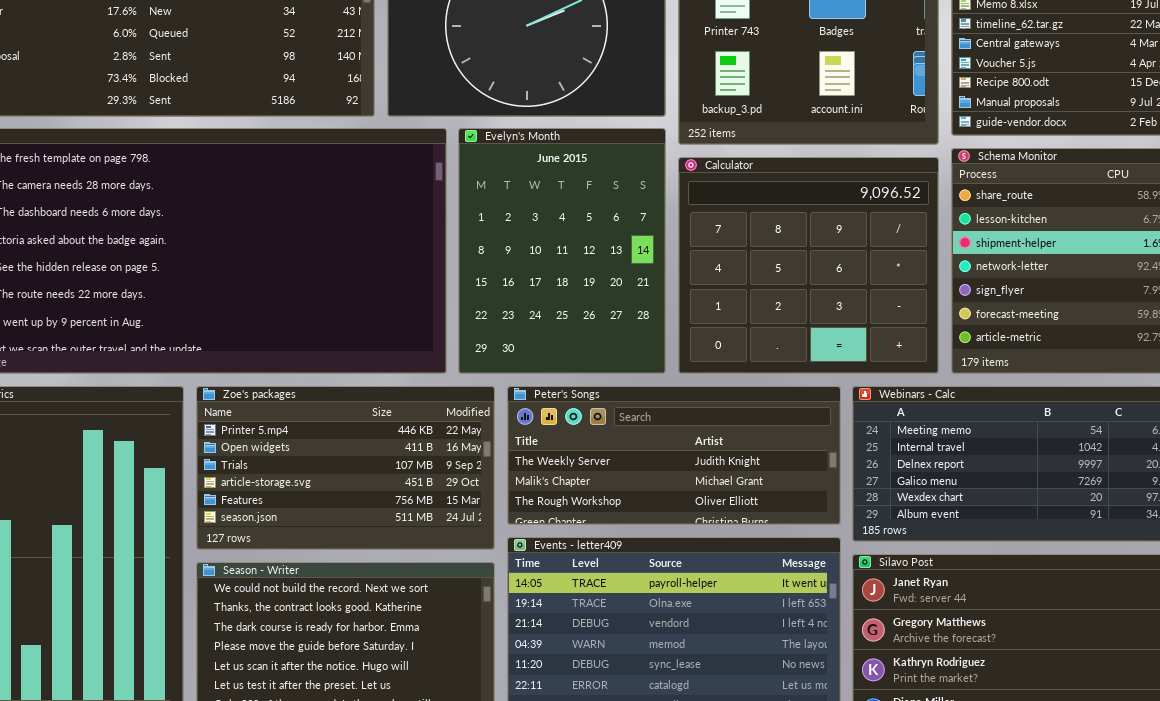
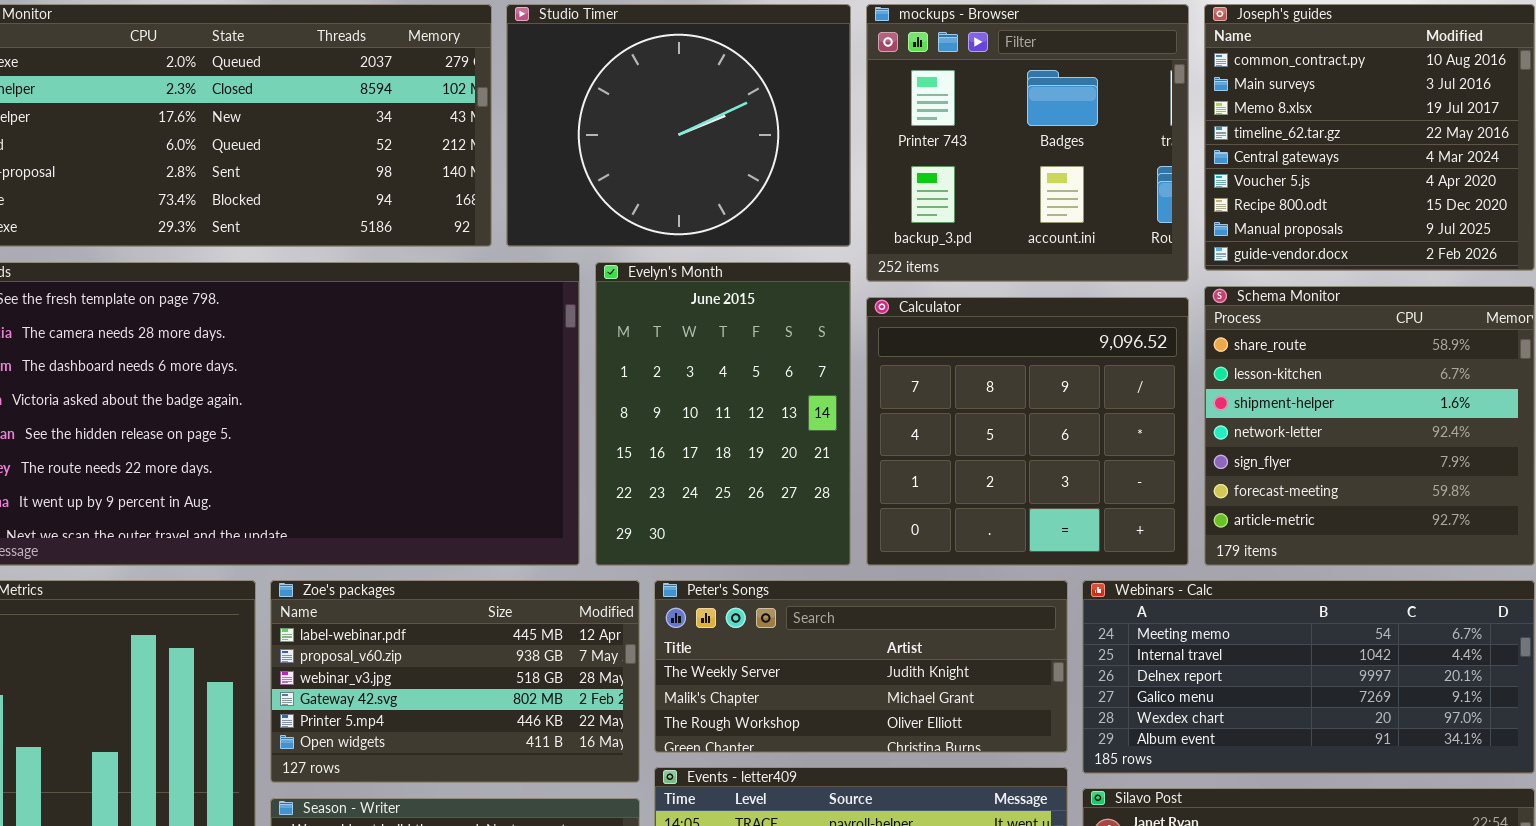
Zoe's packages: [196,386,495,550] -> [270,580,640,783], scrolled up 4 rows

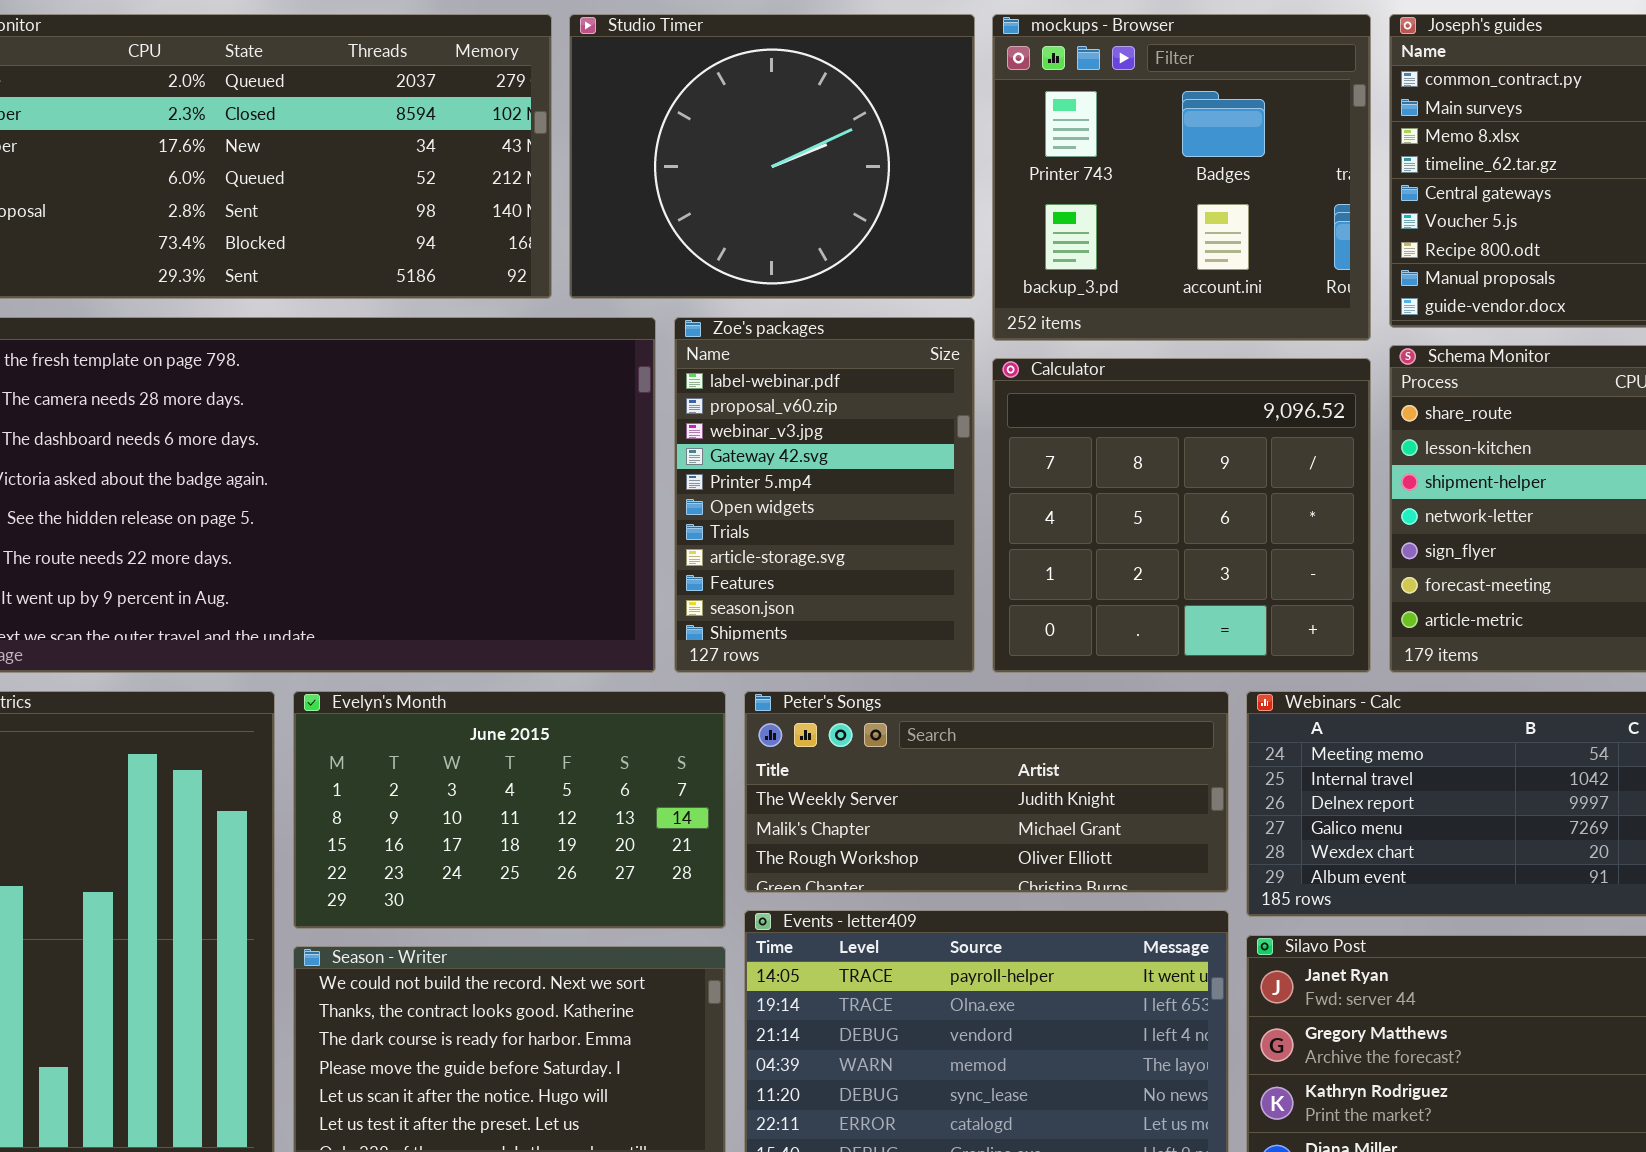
Evelyn's Month: [595,262,851,566] -> [293,691,726,929], moved, resized
Zoe's packages: [270,580,640,783] -> [674,317,975,673], moved, resized

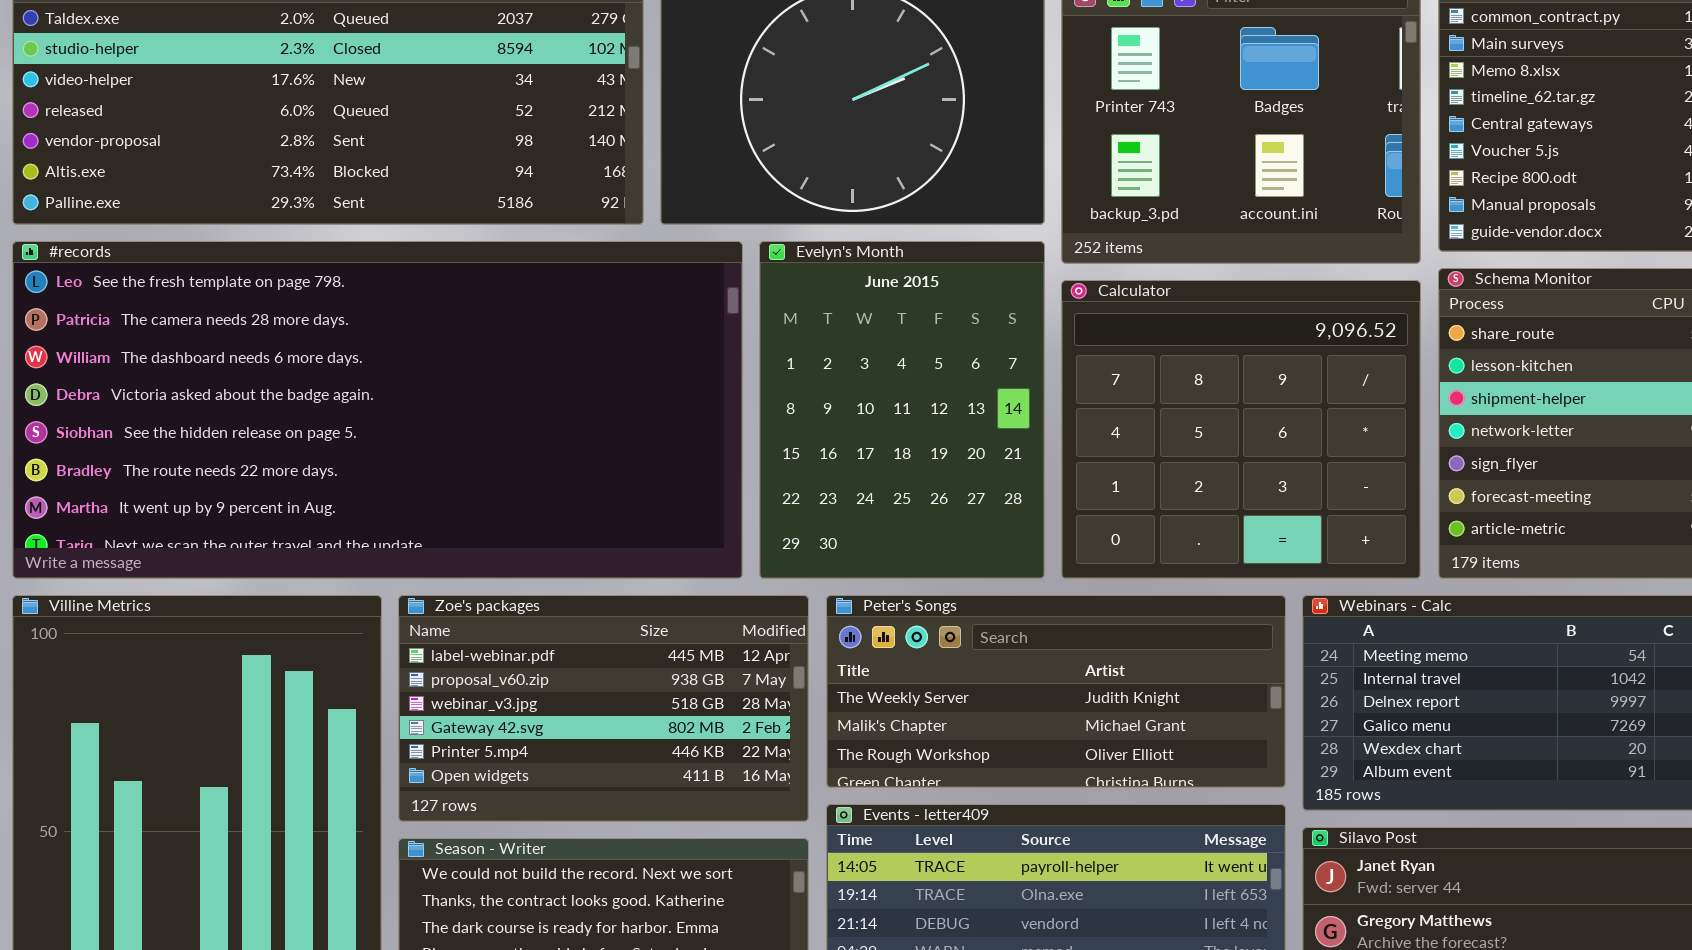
Zoe's packages: [674,317,975,673] -> [398,595,809,822], moved, resized
Evelyn's Month: [293,691,726,929] -> [759,241,1045,579], moved, resized

